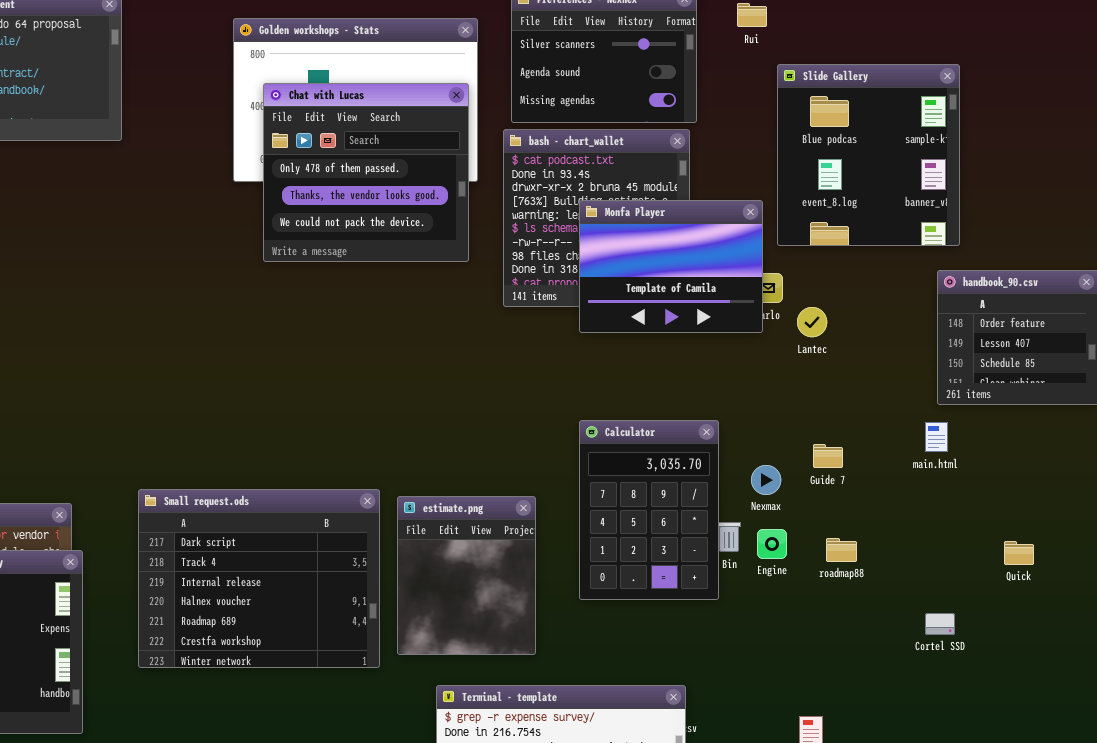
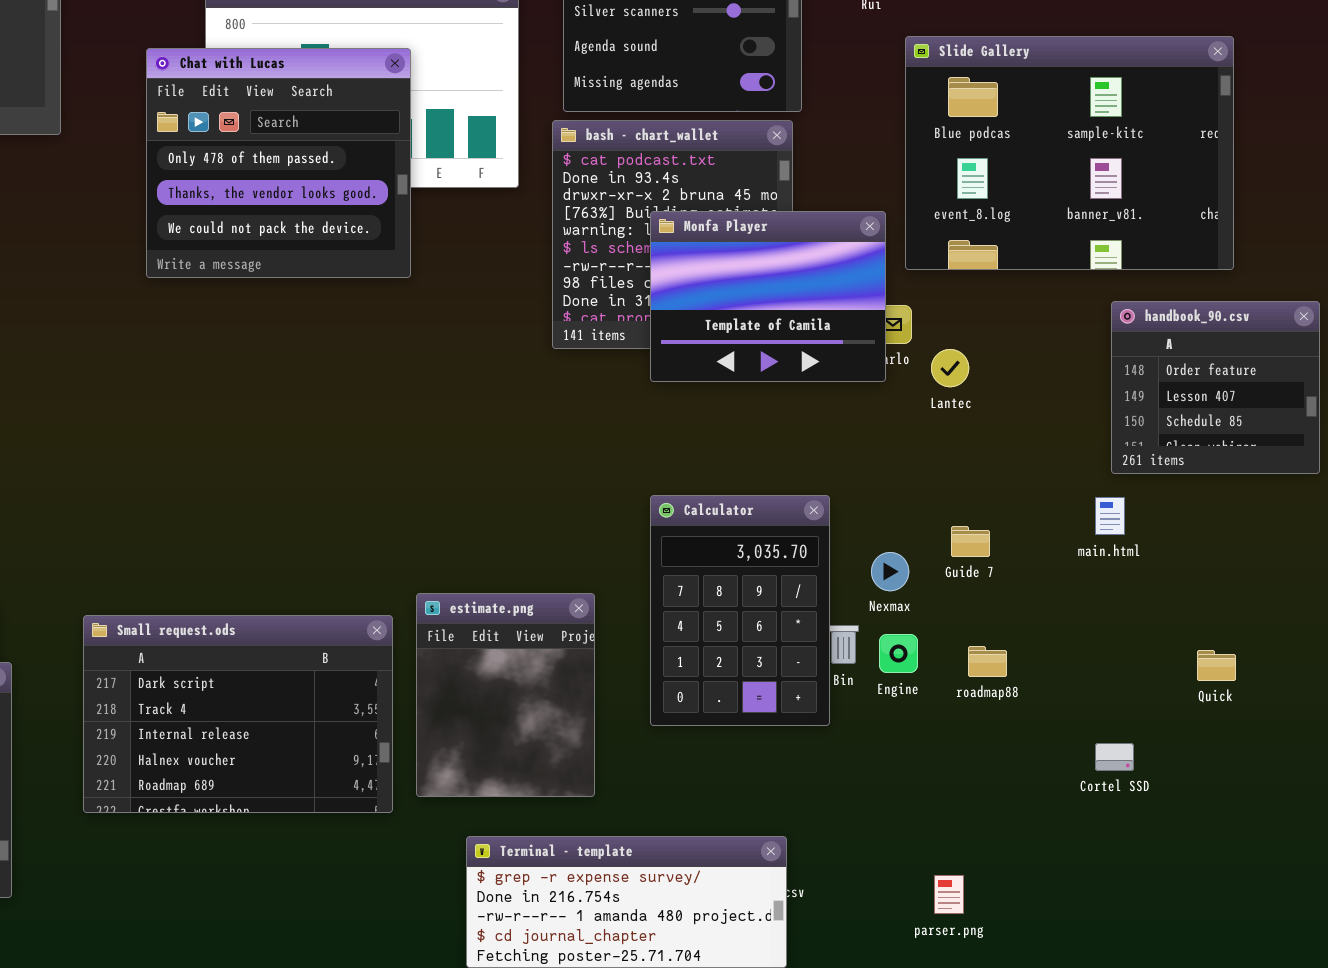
Slide Gallery: [777,64,960,246] -> [905,36,1234,270], resized
Chat with Lucas: [263,83,469,262] -> [146,48,411,278], moved
Small request.ods: [138,489,380,668] -> [83,615,393,813], resized

